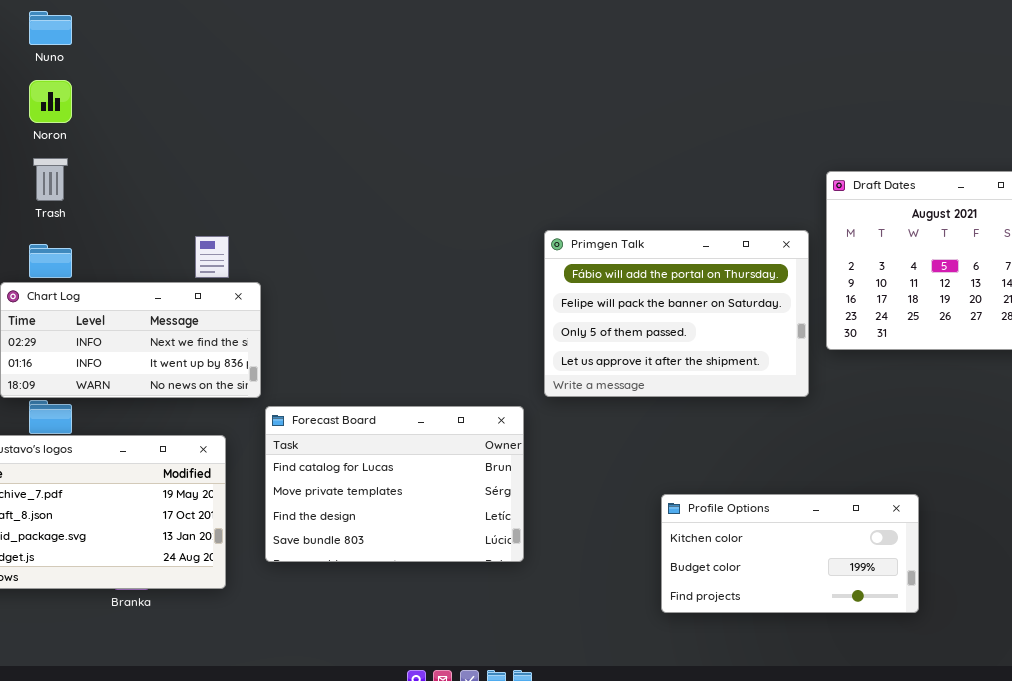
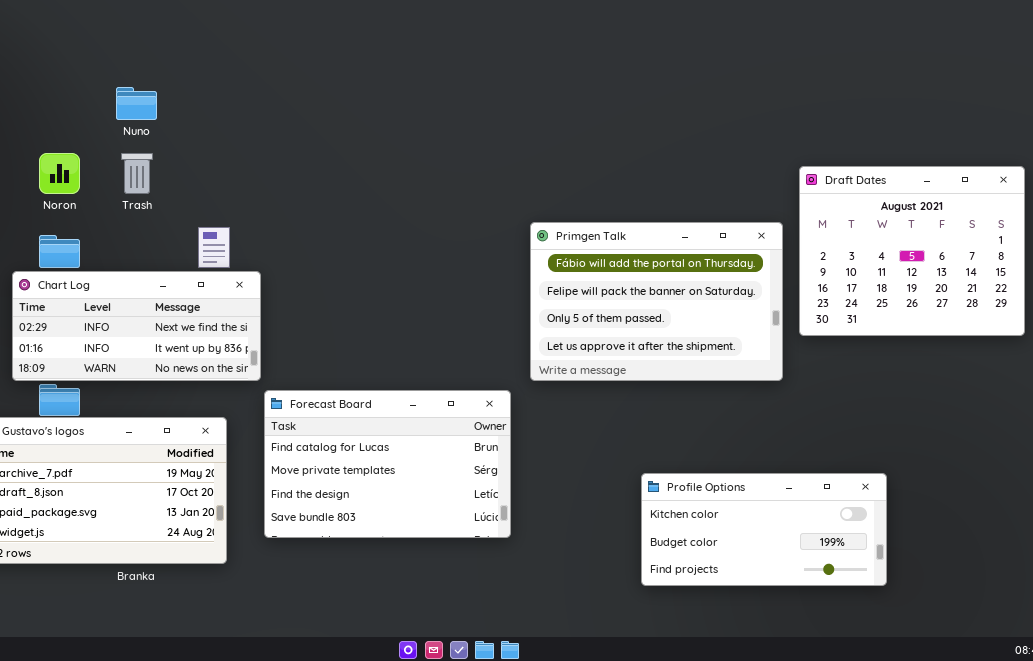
Nuno: [29,11,72,45] -> [116,87,157,120], moved
Noron: [29,80,72,123] -> [39,153,80,194], moved
Trash: [33,158,68,201] -> [121,153,153,194], moved

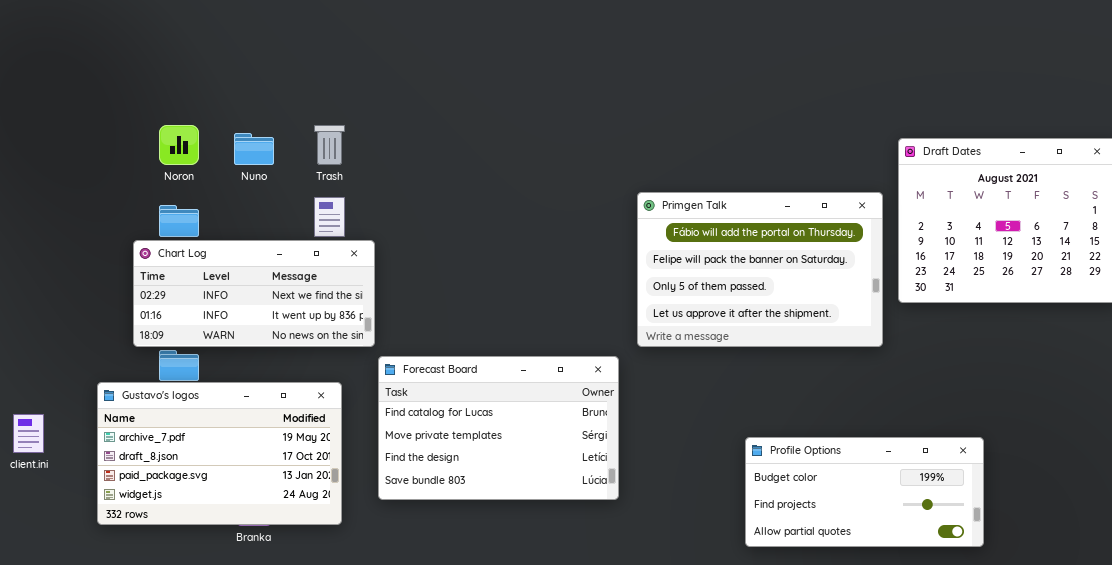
Nuno: [116,87,157,120] -> [234,133,274,165], moved
Trash: [121,153,153,194] -> [314,125,345,165], moved
Profile Options: [641,473,887,586] -> [745,437,984,547], scrolled down 1 row

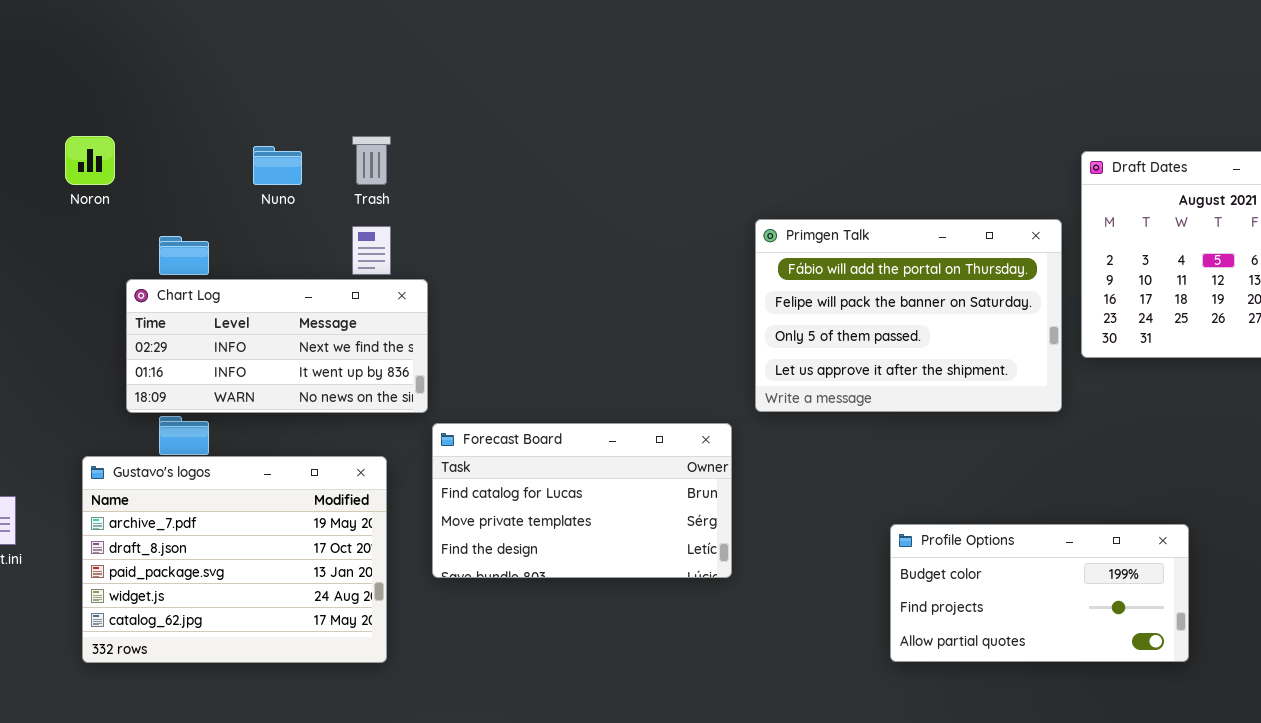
Noron: [159,125,199,165] -> [65,136,115,185], moved
Forecast Board: [378,356,619,500] -> [432,423,732,578], resized
Gustavo's logos: [97,382,342,525] -> [82,456,387,663], resized

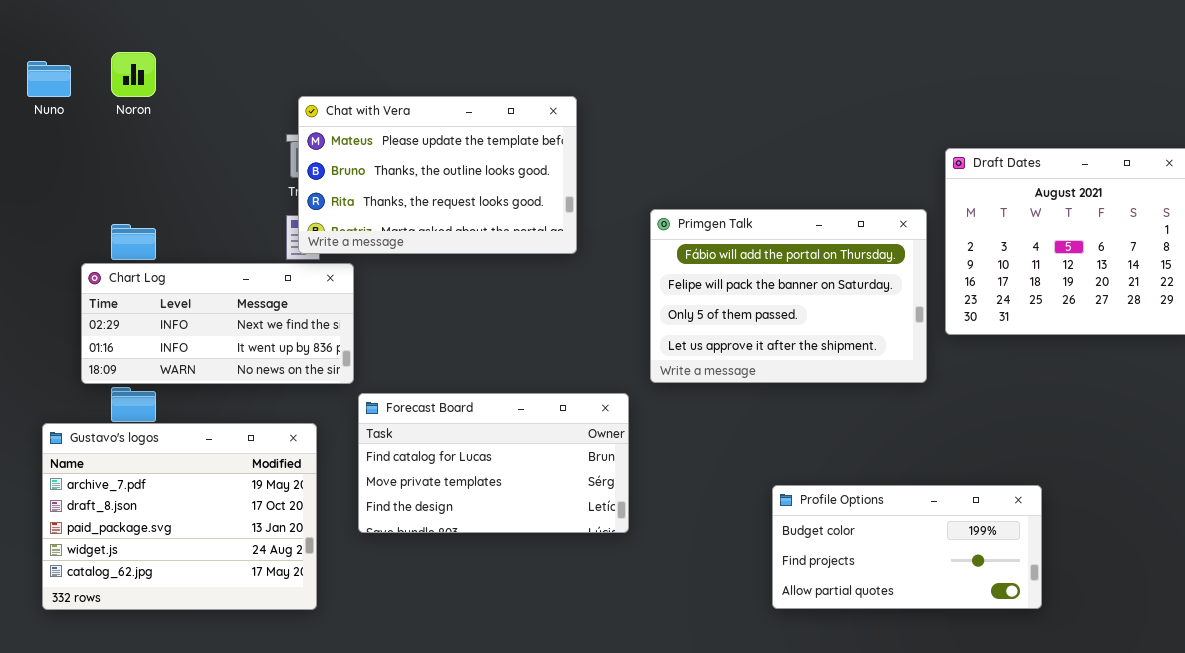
Chat with Vera: none -> [298,96,577,254], opened
Noron: [65,136,115,185] -> [111,52,156,97], moved
Nuno: [253,146,302,185] -> [27,61,71,97], moved

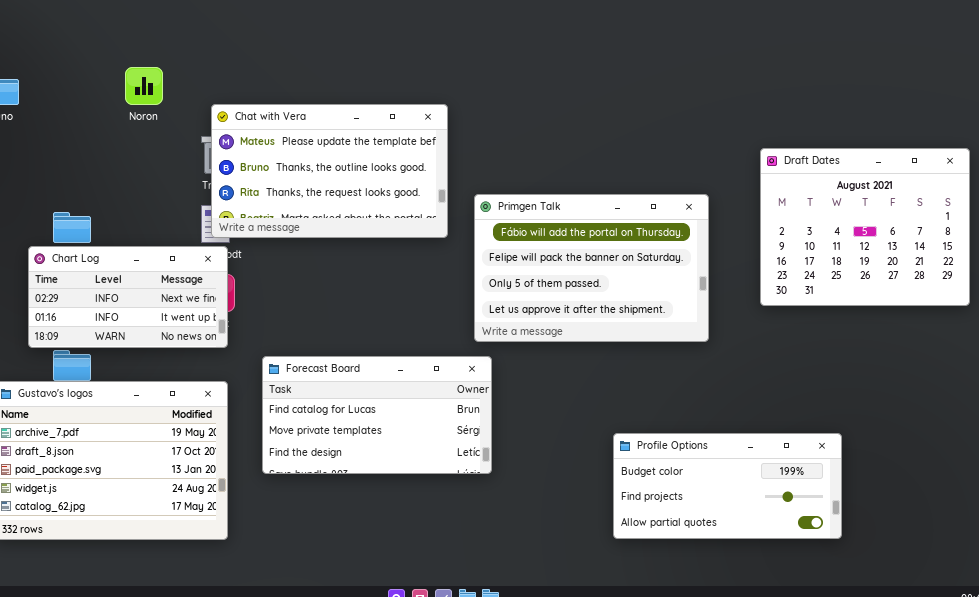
Noron: [111,52,156,97] -> [125,67,163,105], moved
Primgen Talk: [650,209,927,383] -> [474,194,709,342], moved
Chart Log: [81,263,354,384] -> [28,246,228,348], resized

